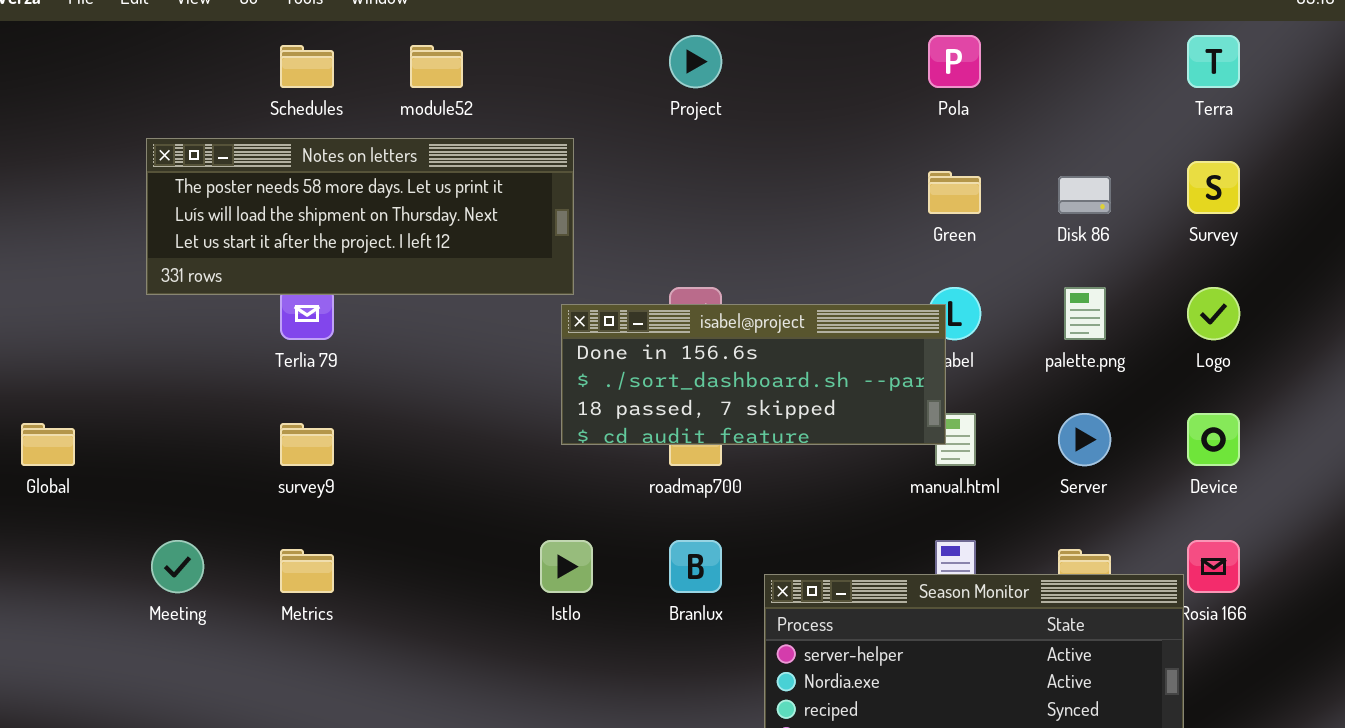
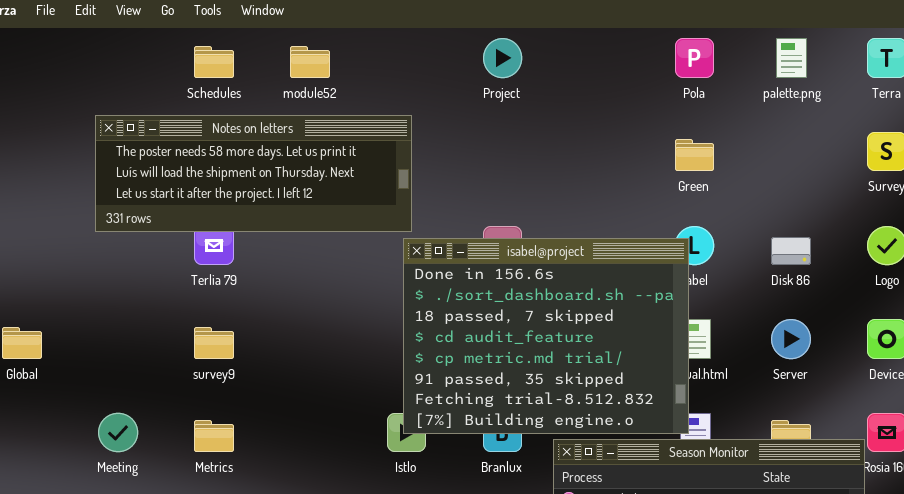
Disk 86: [1058,176,1111,214] -> [771,237,811,265], moved
palette.png: [1064,287,1106,340] -> [776,38,807,78], moved
isabel@project: [561,304,946,445] -> [403,238,689,434], resized

